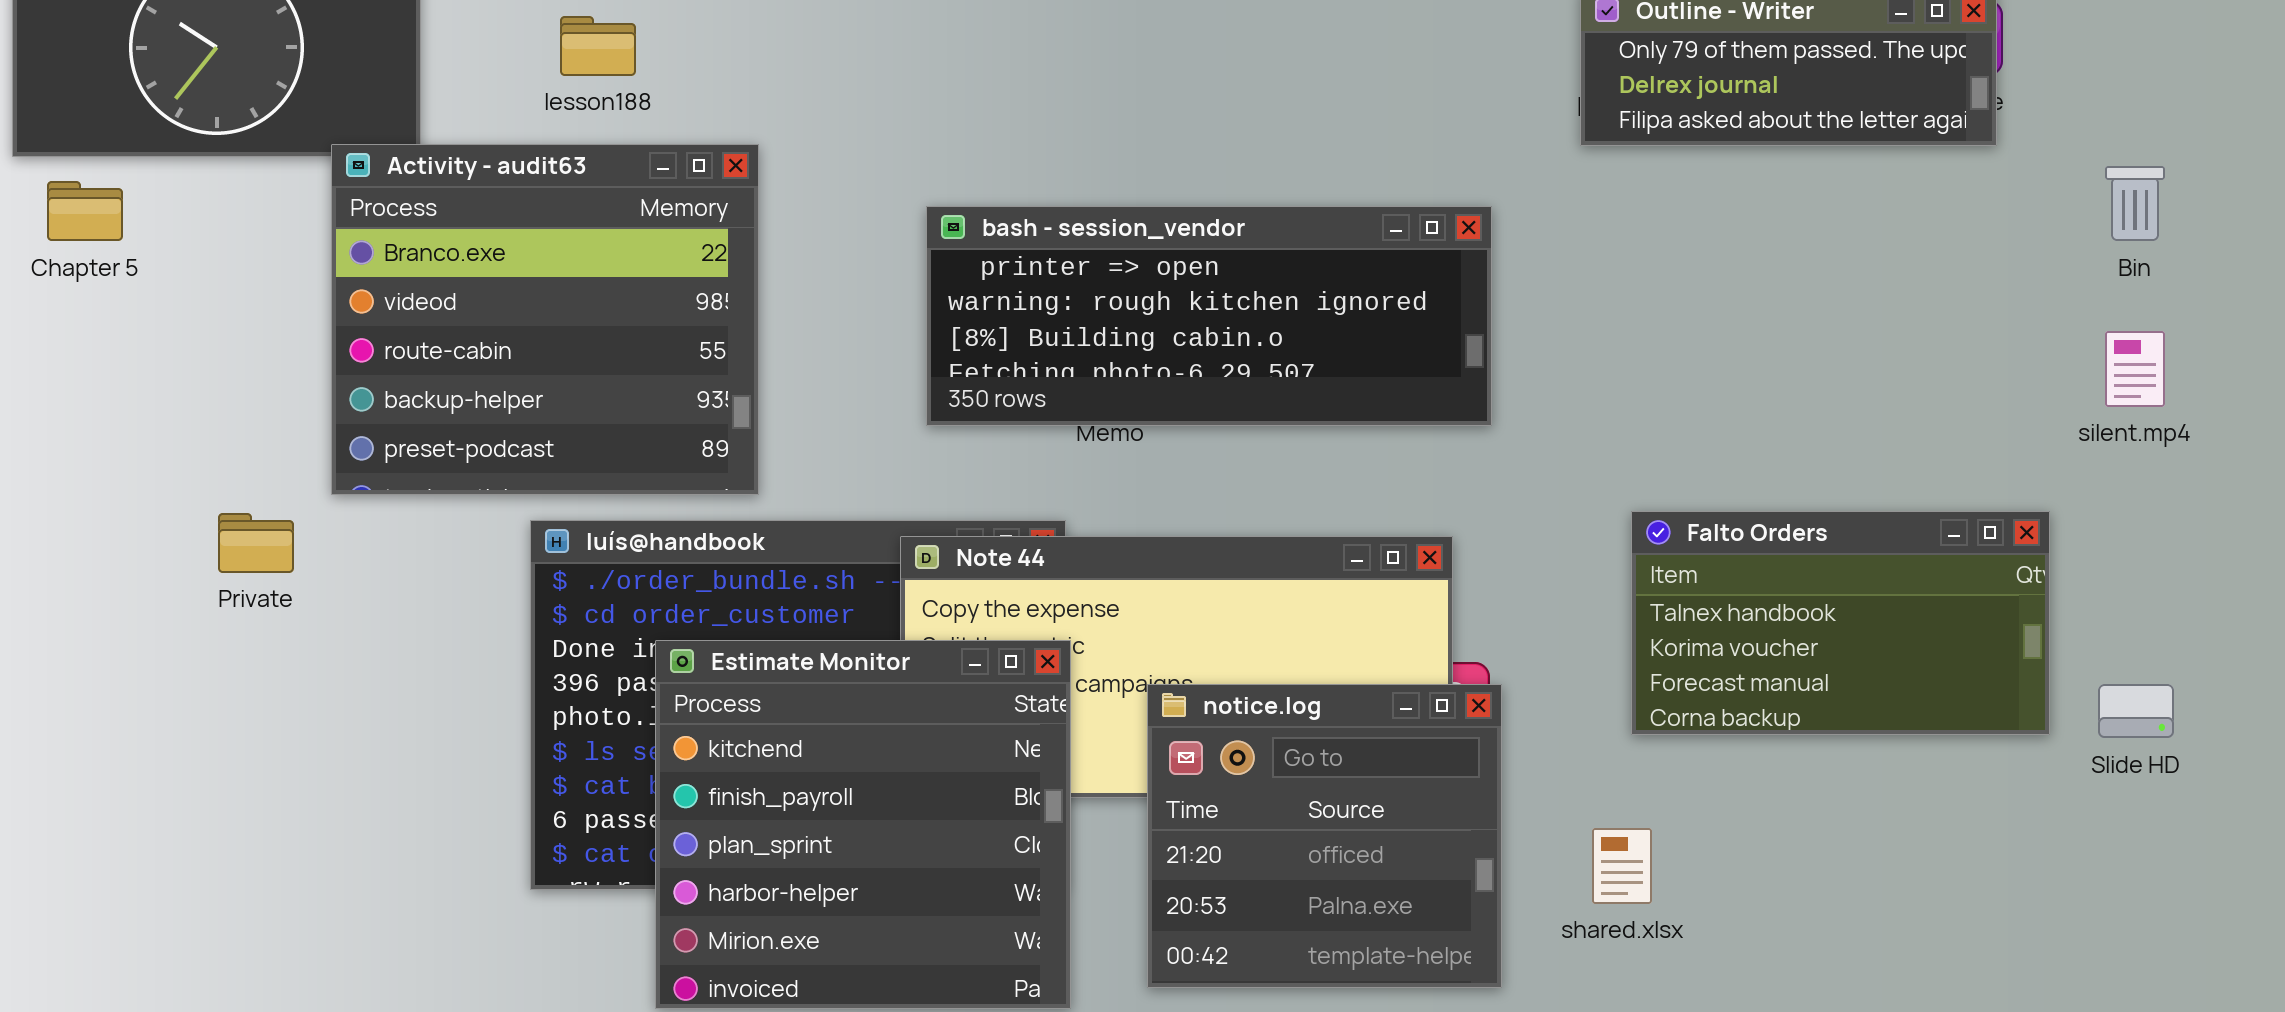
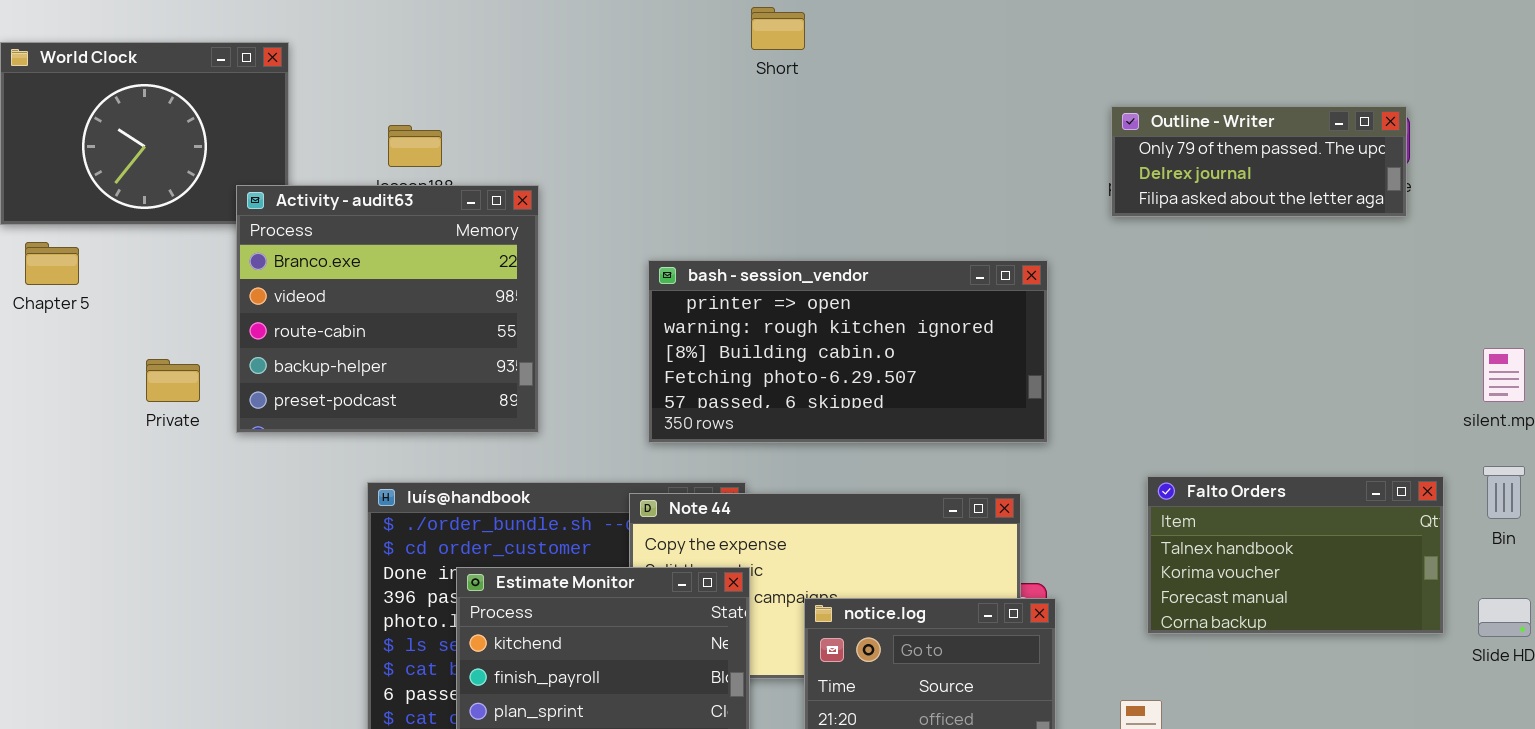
Activity - audit63: [331,144,759,495] -> [236,185,539,433], moved
Bin: [2105,166,2165,241] -> [1483,466,1525,519], moved
bash - session_vendor: [926,206,1492,426] -> [648,260,1048,443], resized
Private: [218,513,294,573] -> [146,359,200,402], moved

